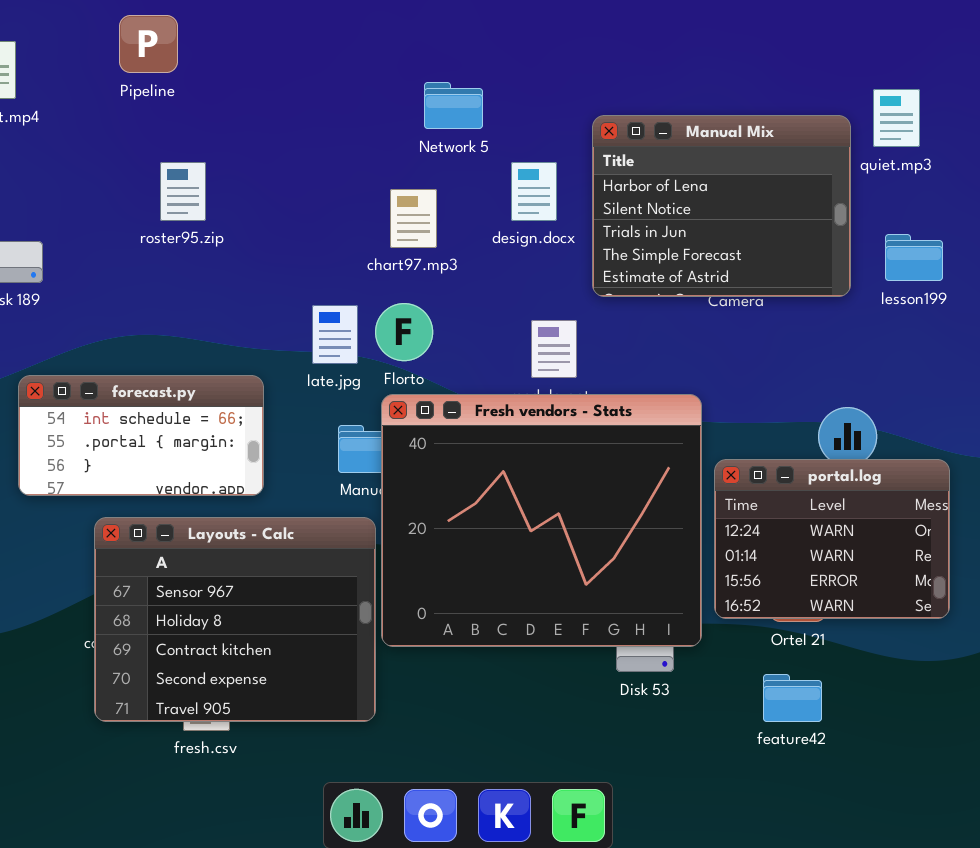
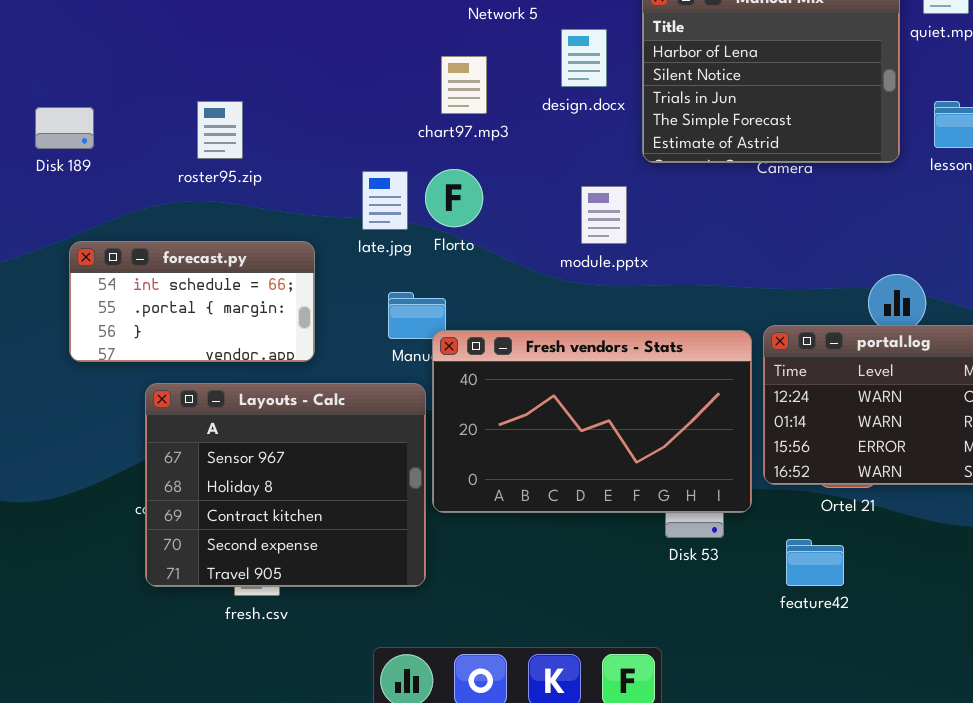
roster95.zip: [160,162,206,221] -> [197,101,243,159], moved
Fresh vendors - Stats: [381,394,702,647] -> [432,330,752,513], resized
feature42: [763,674,822,722] -> [786,539,844,586], moved

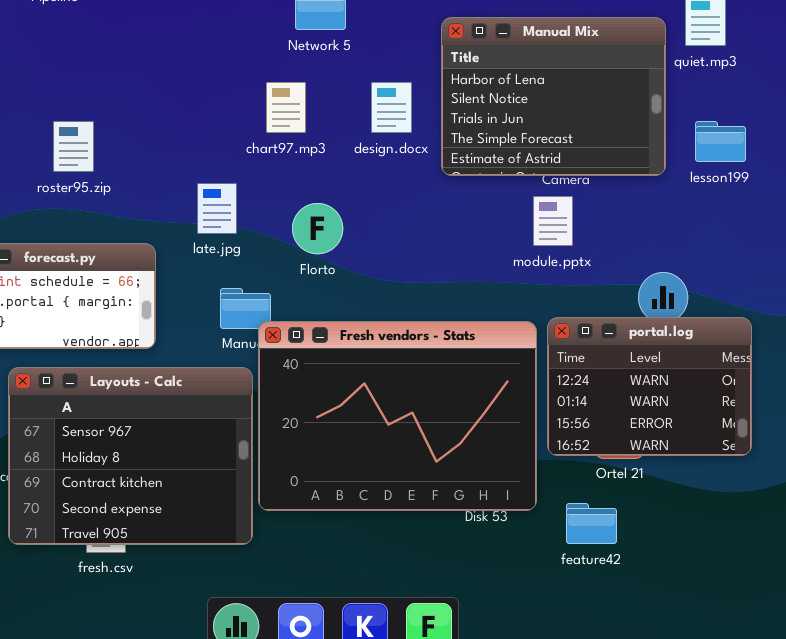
design.docx: [561,29,607,87] -> [371,82,412,133], moved
Florto: [425,169,483,227] -> [292,203,343,254], moved
module.pptx: [581,186,627,244] -> [533,196,573,246], moved
Fresh vendors - Stats: [432,330,752,513] -> [258,321,537,511], resized

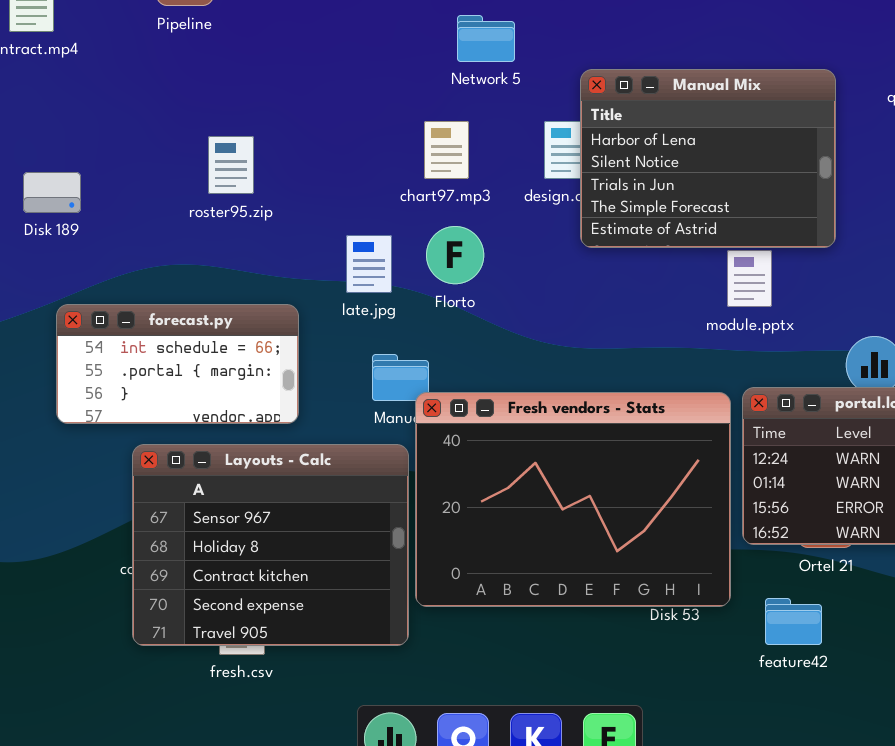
Manual Mix: [441,17,666,176] -> [580,69,836,248], moved
roster95.zip: [53,121,94,172] -> [208,136,254,194], moved
Florto: [292,203,343,254] -> [426,226,484,284], moved

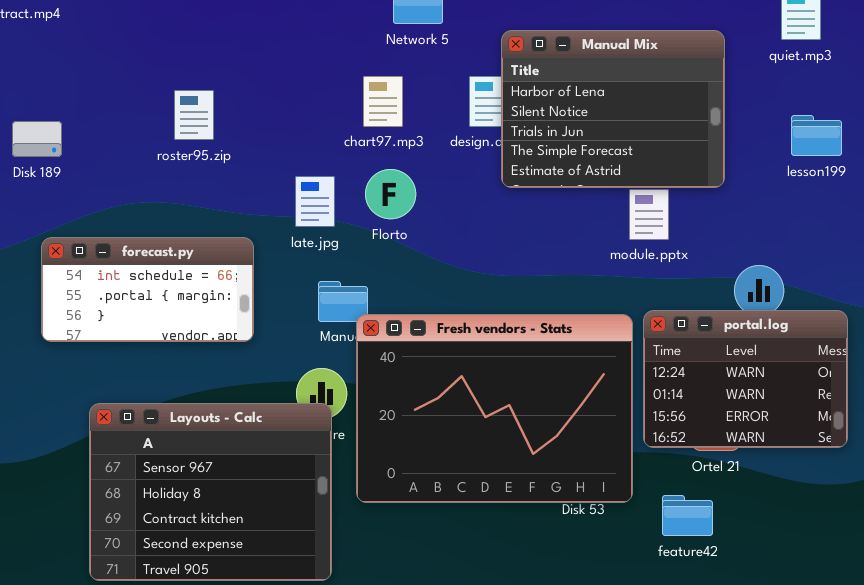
Layouts - Calc: [132,444,409,646] -> [89,403,332,581], moved

